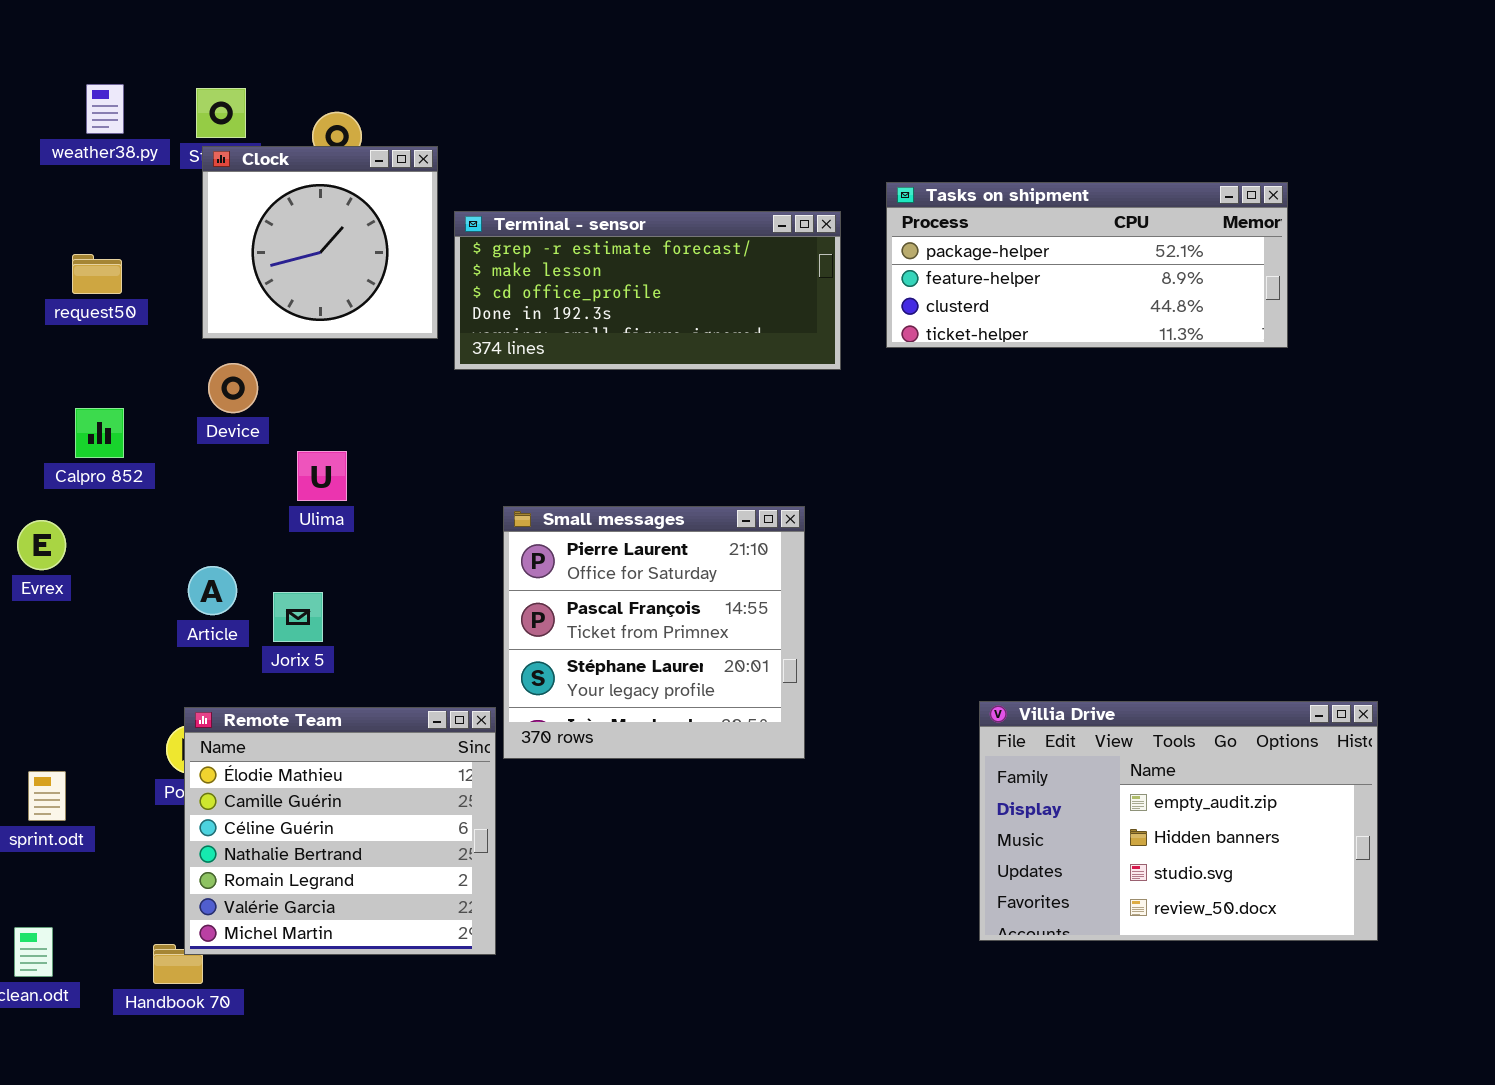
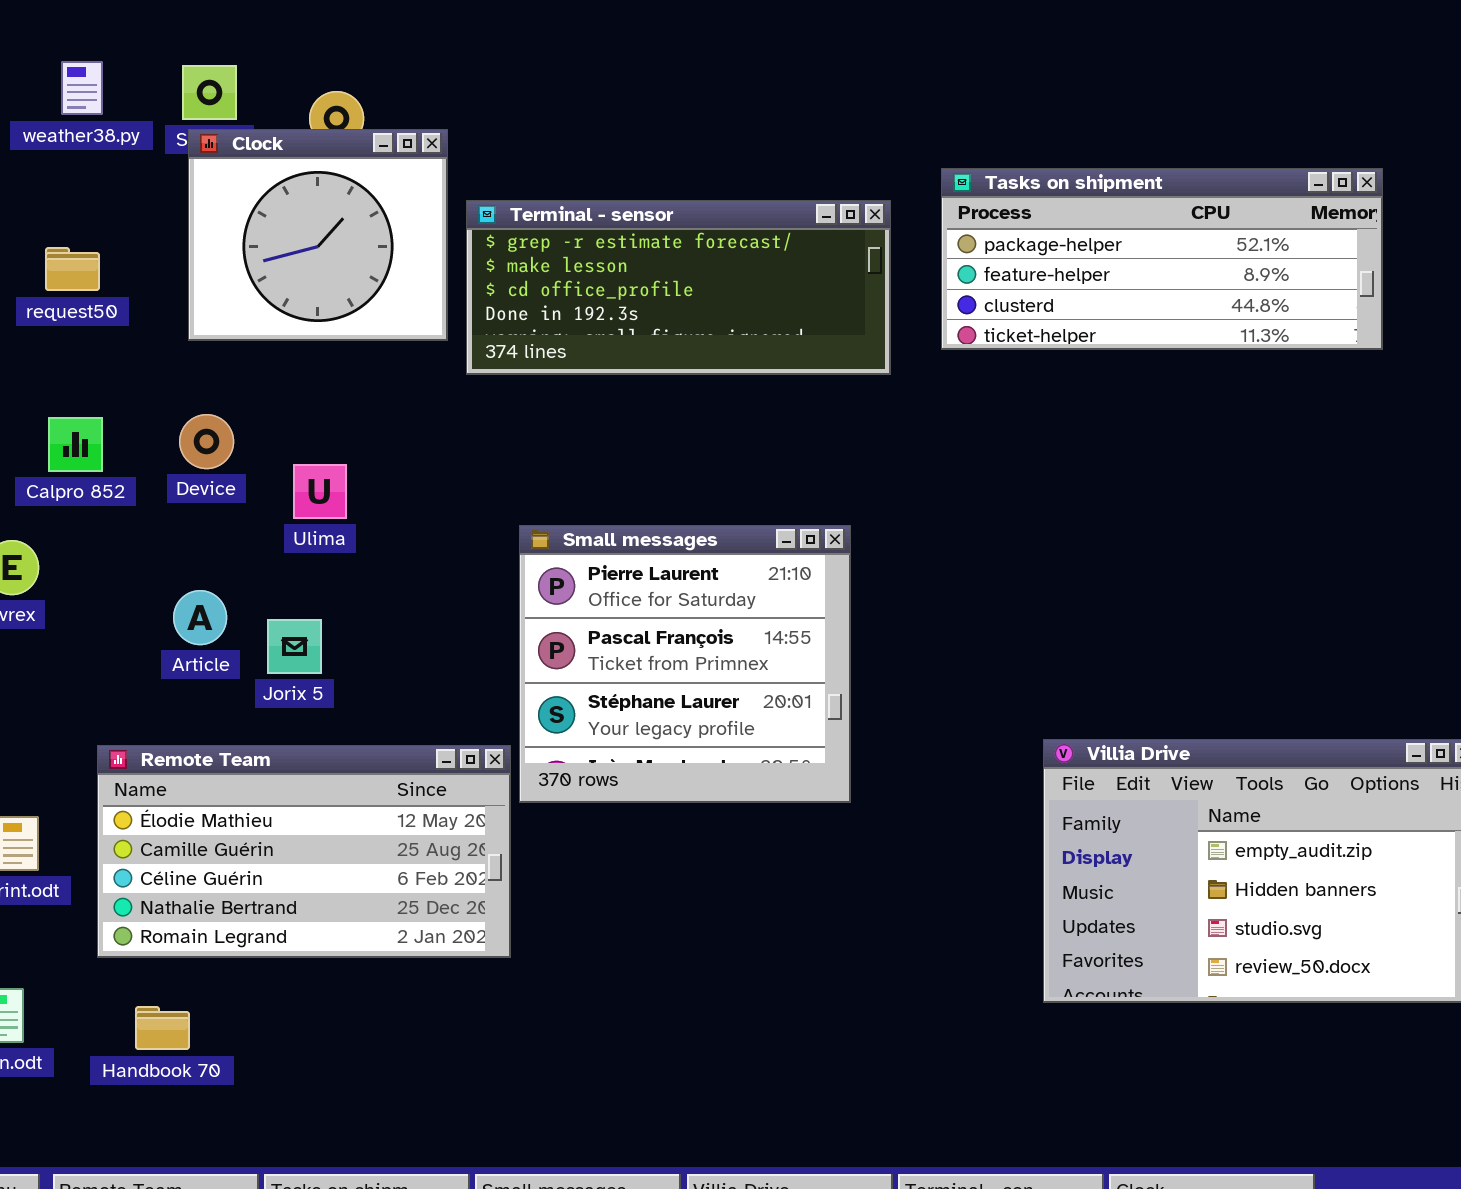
Device: [208,363,258,413] -> [179,414,234,469], moved
Remote Team: [184,707,496,955] -> [97,745,511,958], resized

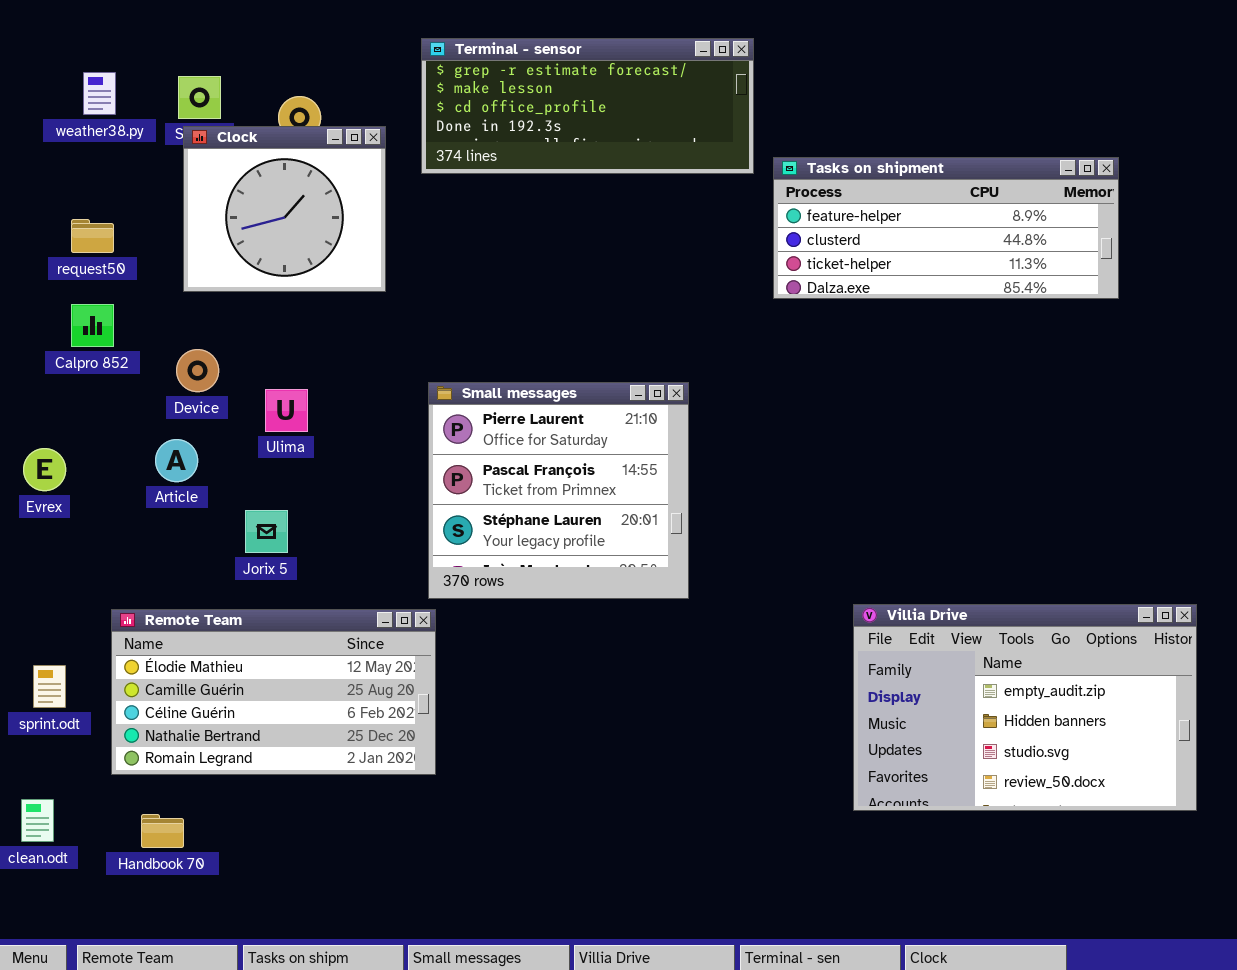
Tasks on shipment: [941,168,1383,350] -> [773,157,1119,299], scrolled down 1 row
Terminal - sensor: [466,200,891,375] -> [421,38,754,174], moved
Calpro 852: [48,417,103,472] -> [71,304,114,347], moved
Small messages: [519,525,851,803] -> [428,382,689,599], moved
Article: [173,590,227,645] -> [155,439,198,482], moved

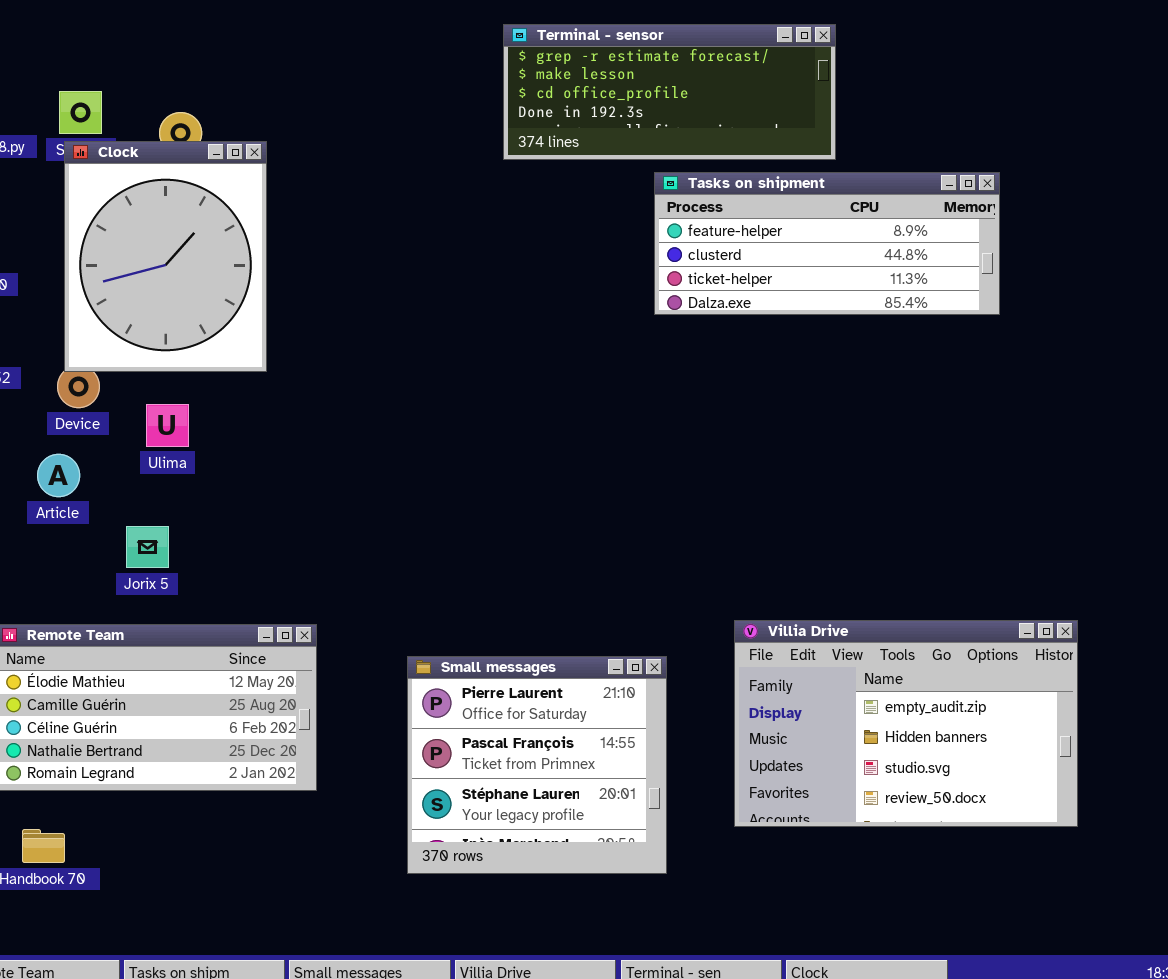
Terminal - sensor: [421,38,754,174] -> [503,24,836,160], moved
Clock: [183,126,386,292] -> [64,141,267,372], resized
Small messages: [428,382,689,599] -> [407,656,667,874], moved

